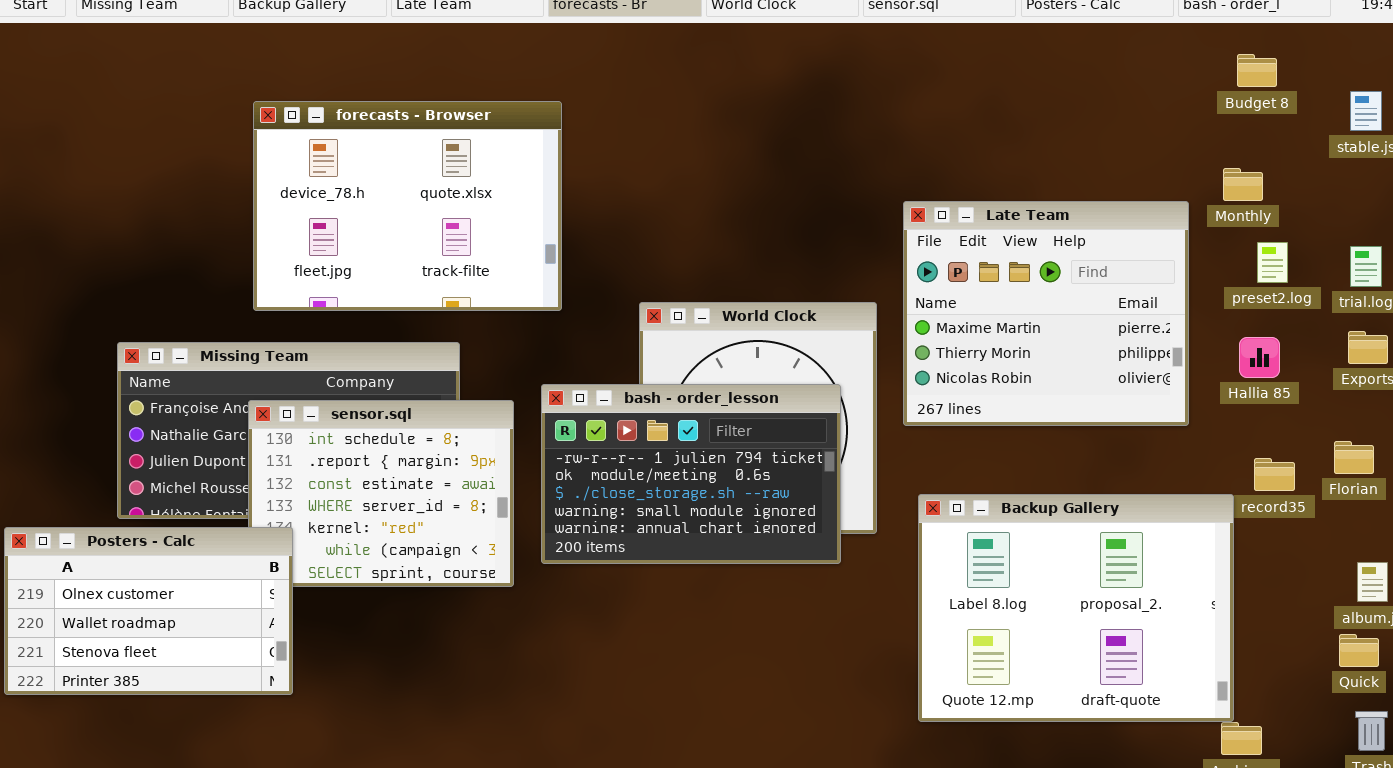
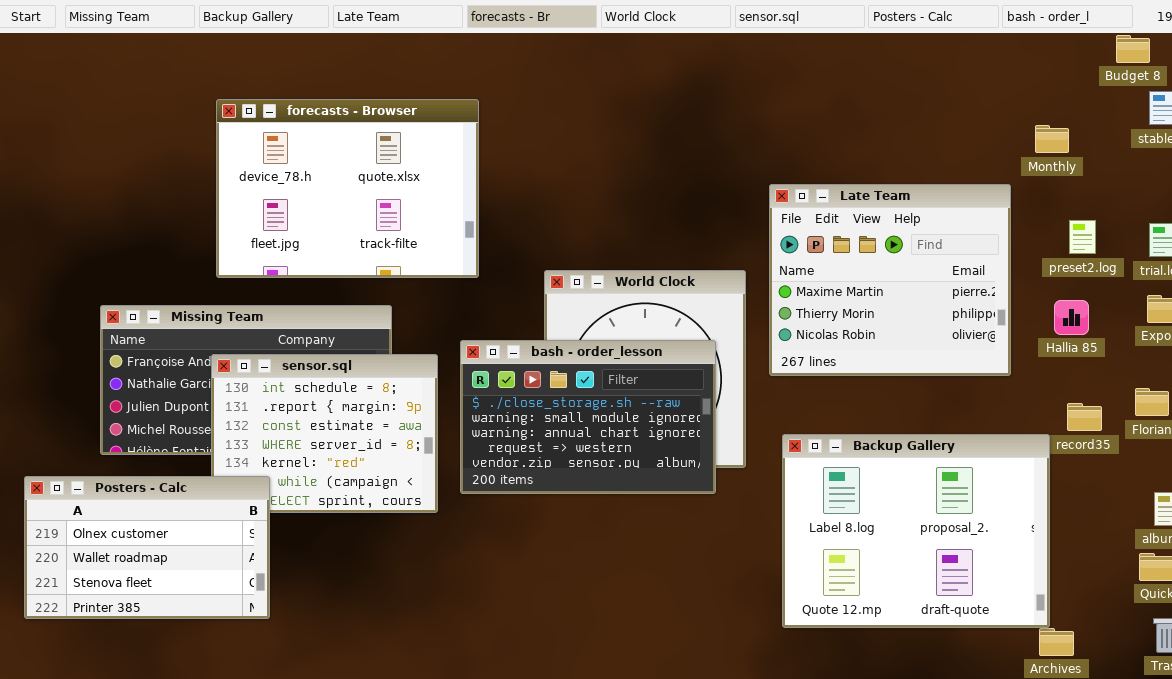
Budget 8: [1237,54,1277,87] -> [1116,35,1150,63], moved
Monthly: [1223,168,1263,201] -> [1035,125,1069,153], moved
bash - order_lesson: [541,384,841,564] -> [460,340,716,494], scrolled down 2 rows
Posters - Calc: [4,527,293,695] -> [24,476,270,619], moved

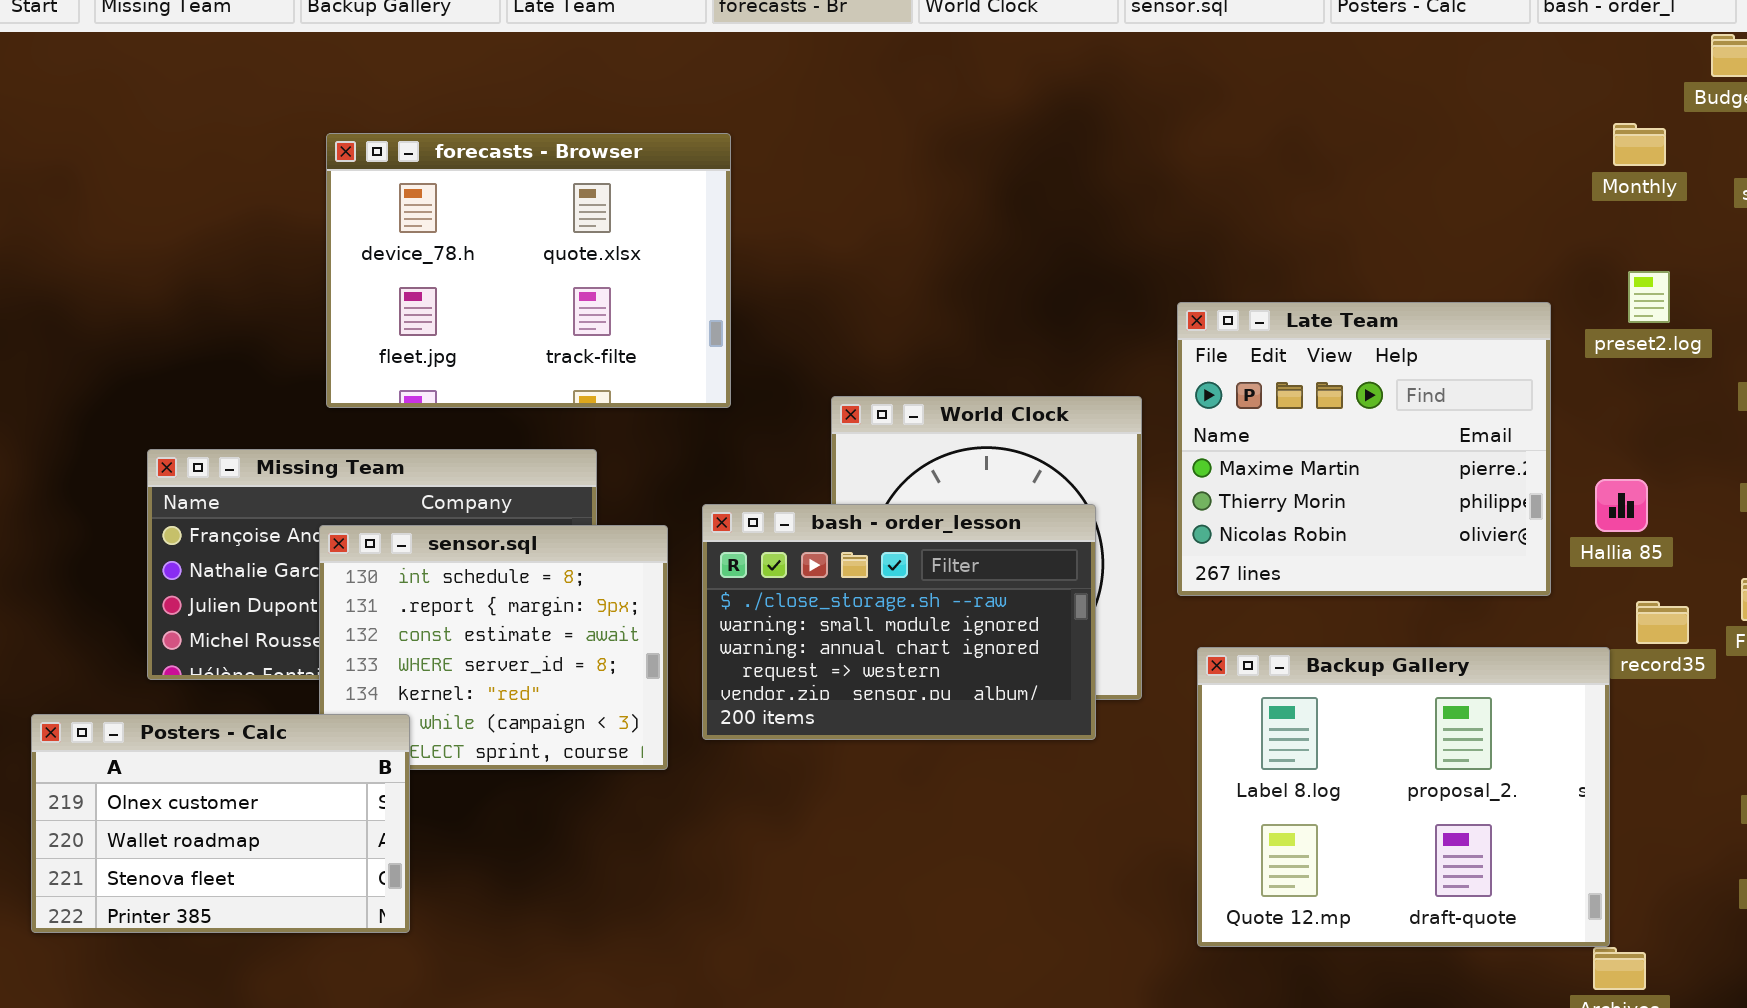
Monthly: [1035,125,1069,153] -> [1613,123,1666,166], moved
Late Team: [769,184,1011,376] -> [1177,302,1551,596], moved
preset2.log: [1069,220,1096,254] -> [1628,271,1670,323], moved
Hallia 85: [1054,300,1089,335] -> [1595,479,1648,532], moved

